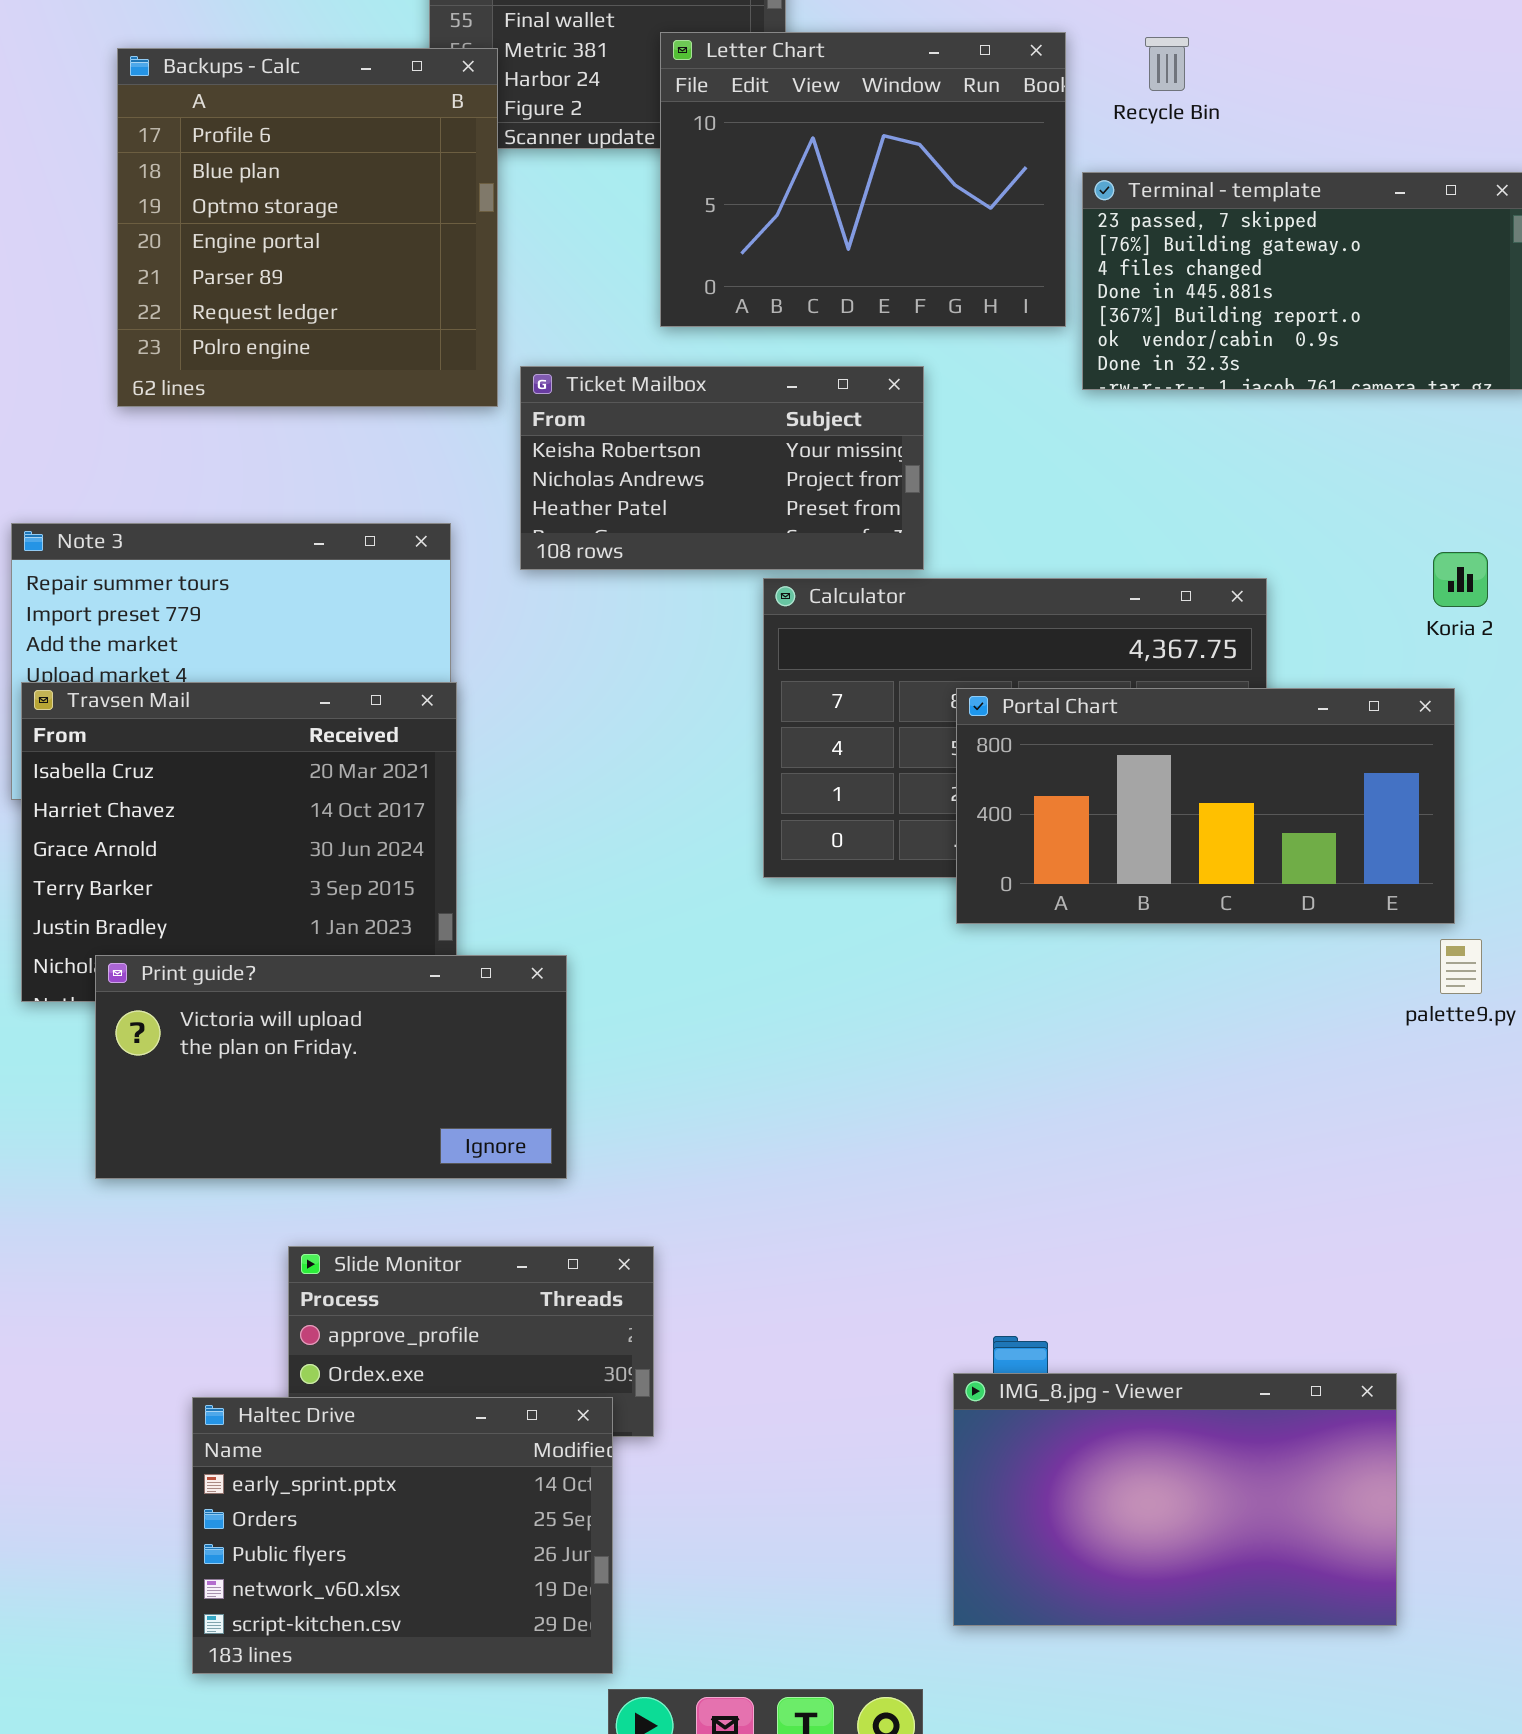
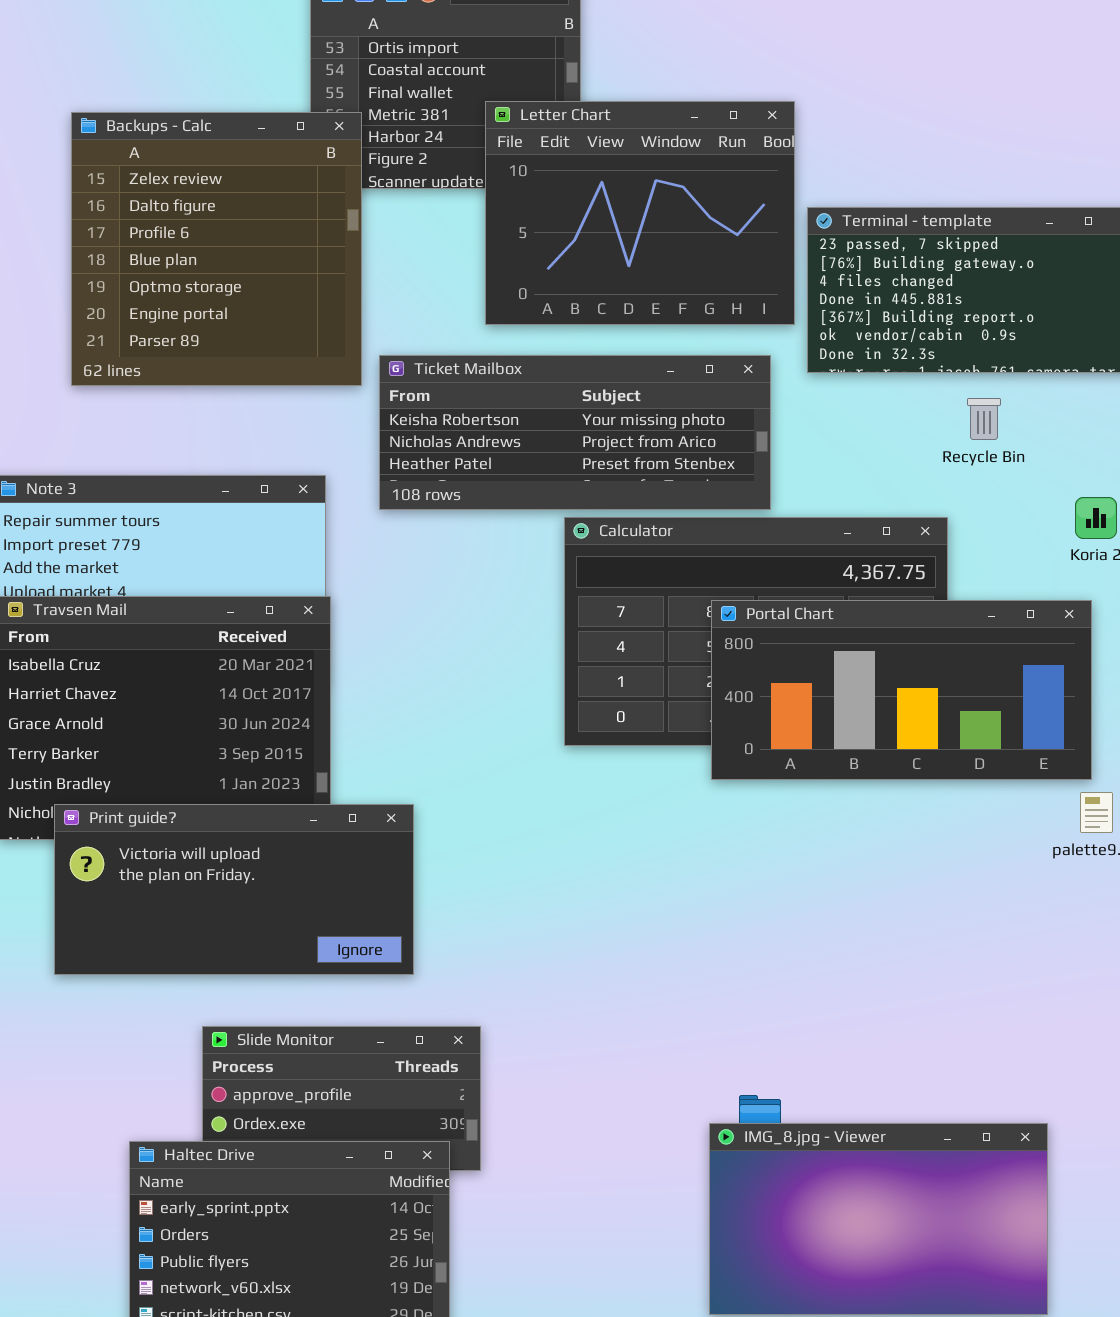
Recycle Bin: [1145,37,1189,91] -> [967,398,1001,440], moved
Backups - Calc: [117,48,498,407] -> [71,112,362,386], scrolled up 2 rows
Ticket Mailbox: [520,366,924,570] -> [379,355,771,510], resized

